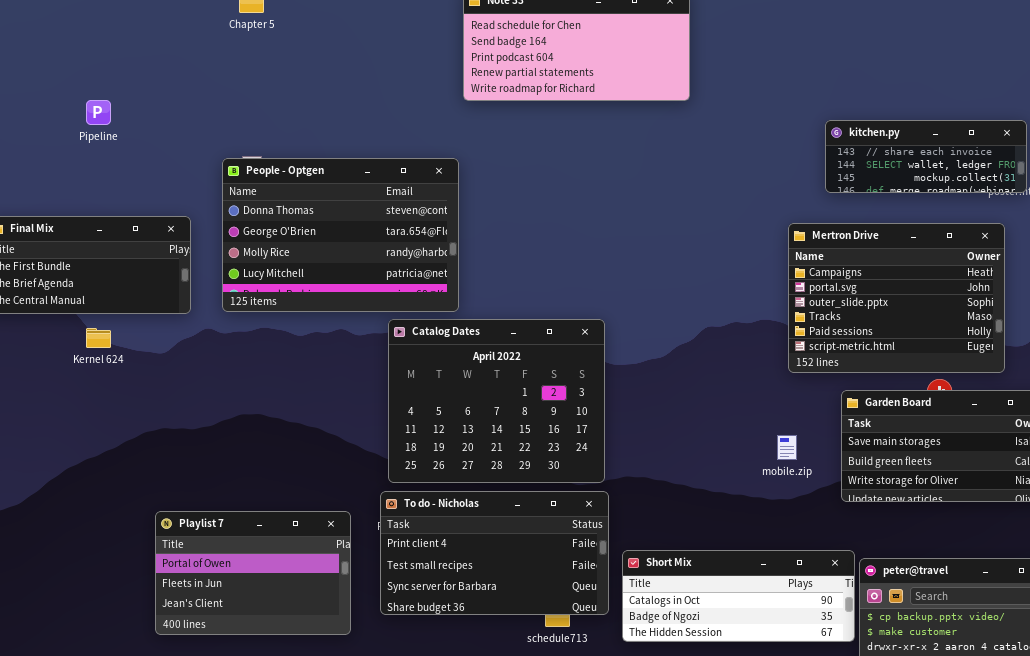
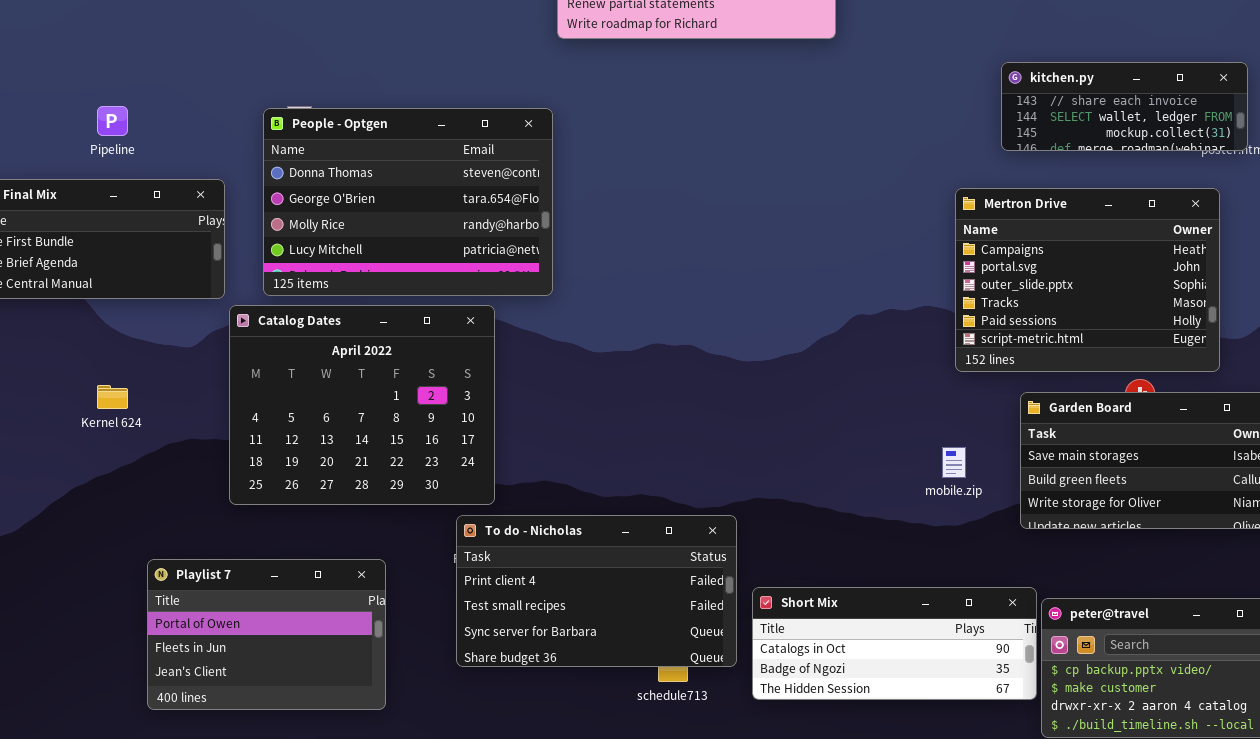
Pipeline: [86,100,111,125] -> [97,106,128,136], moved
Catalog Dates: [388,319,605,483] -> [229,305,495,505], moved
Kernel 624: [86,328,111,348] -> [97,385,128,409], moved
Playlist 7: [155,511,351,635] -> [147,559,386,710], moved

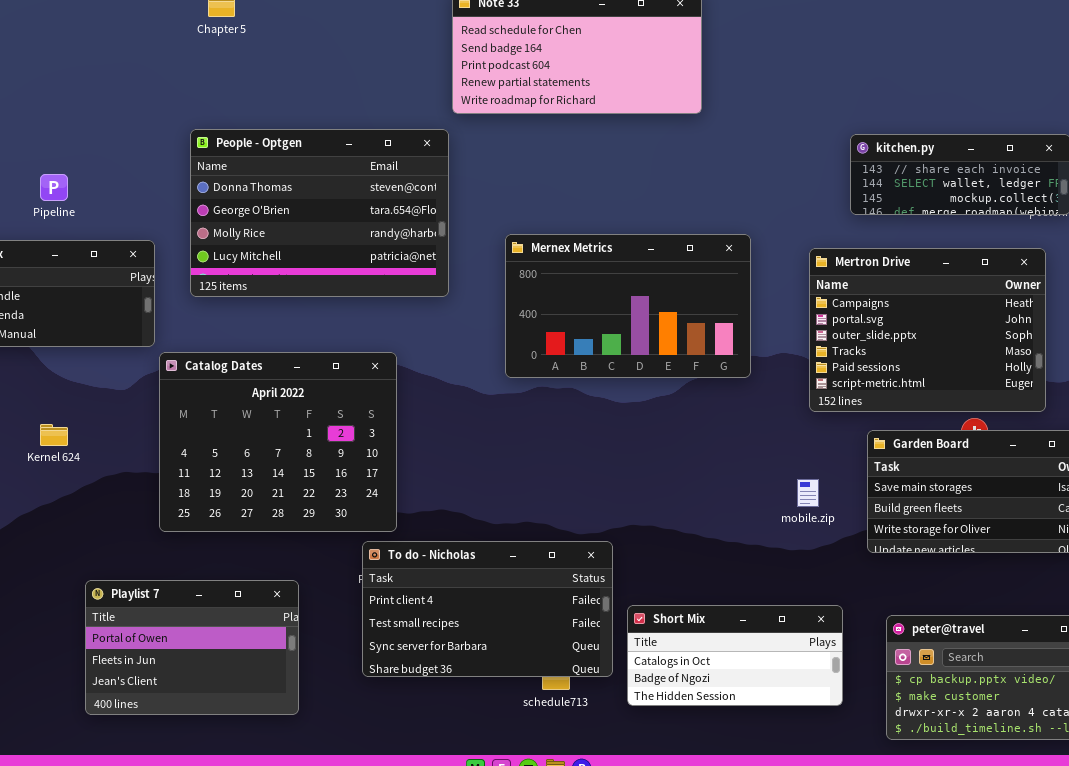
People - Optgen: [263,108,553,296] -> [190,129,449,297], moved
Mernex Metrics: none -> [505,234,751,378], opened
Short Mix: [752,587,1037,700] -> [627,605,843,706], resized

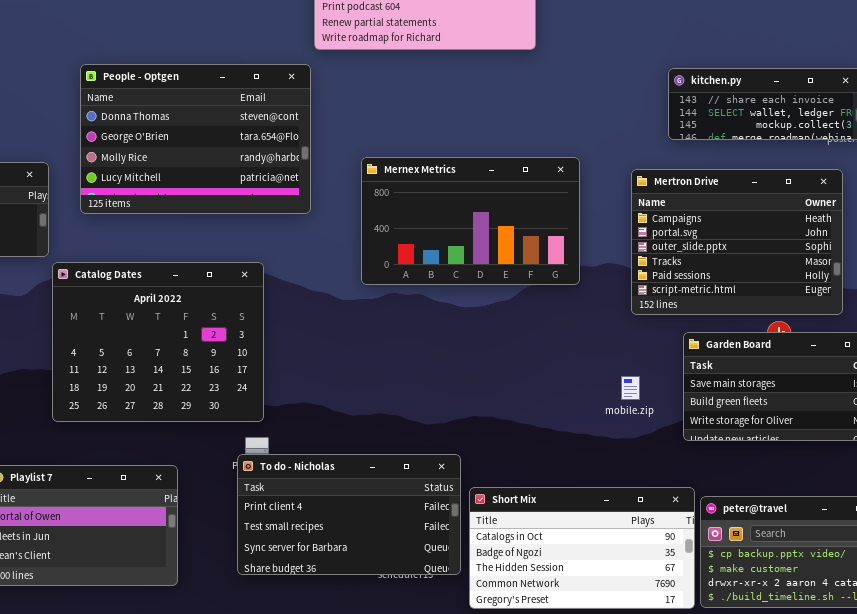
To do - Nicholas: [362,541,613,677] -> [237,454,461,575], moved
Short Mix: [627,605,843,706] -> [469,487,695,609], resized

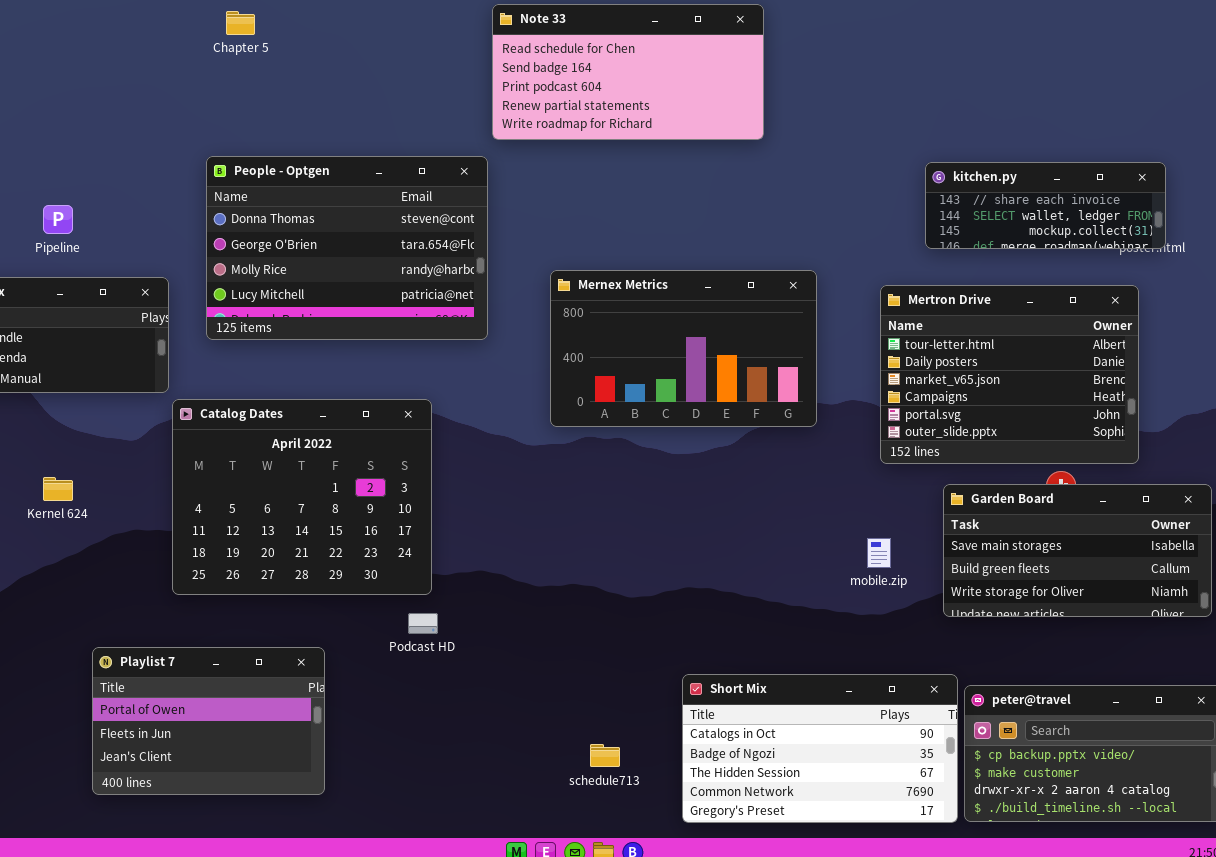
Mertron Drive: [631,169,843,315] -> [880,285,1139,464], scrolled up 3 rows
To do - Nicholas: [237,454,461,575] -> none, closed

